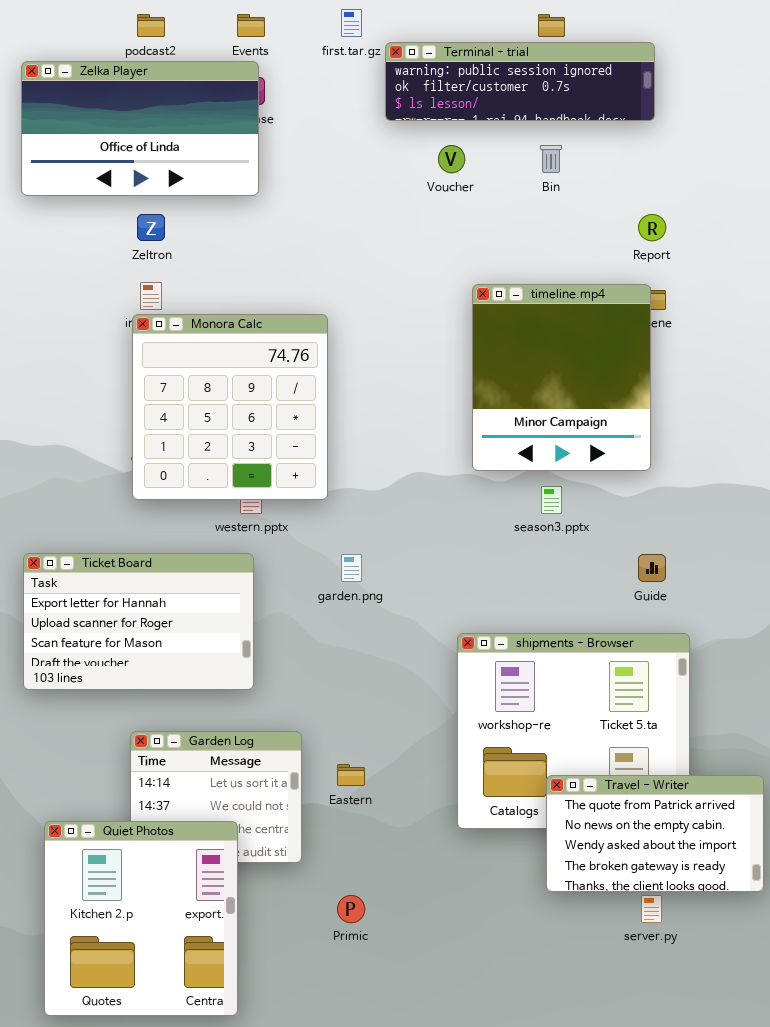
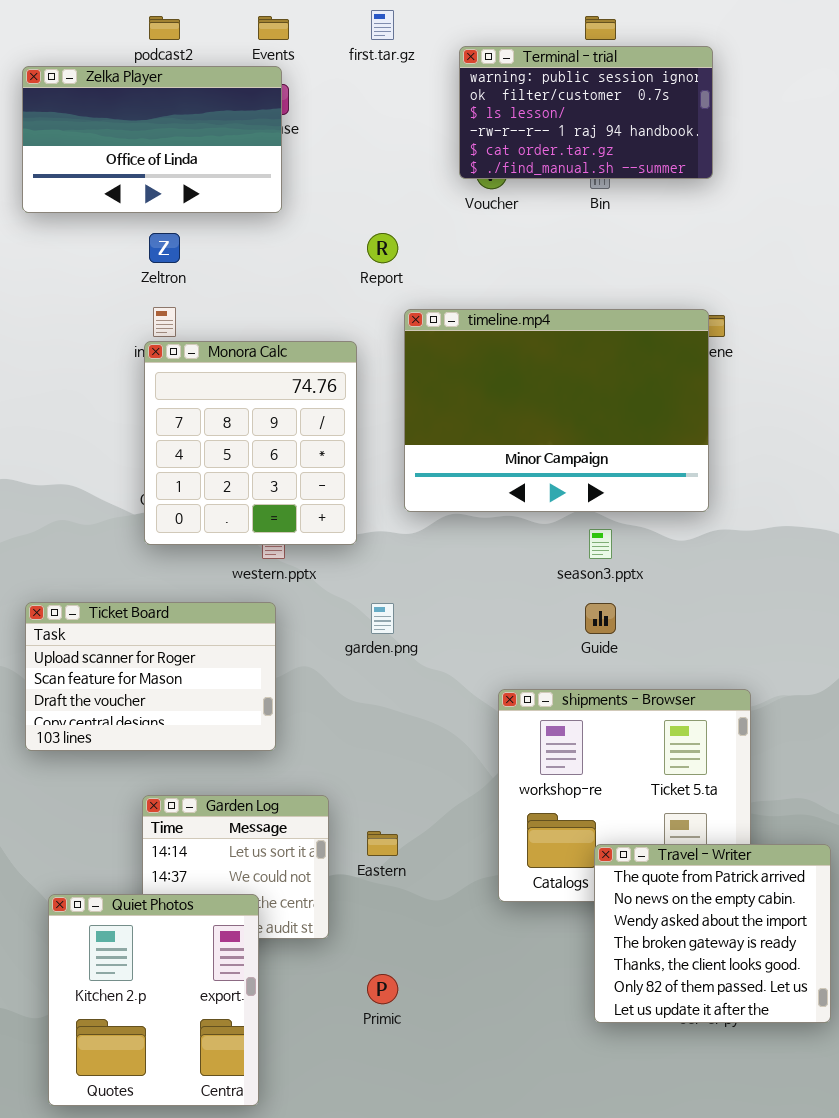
Terminal - trial: [385,42,655,121] -> [459,46,713,179], resized
Report: [638,214,666,241] -> [367,233,398,263], moved
timeline.mp4: [472,284,651,471] -> [404,309,709,512], resized
Ticket Board: [23,553,254,690] -> [25,602,276,751], scrolled down 1 row
Guide: [638,554,666,582] -> [585,603,616,634], moved
Travel - Writer: [546,775,764,892] -> [594,844,831,1023], resized

